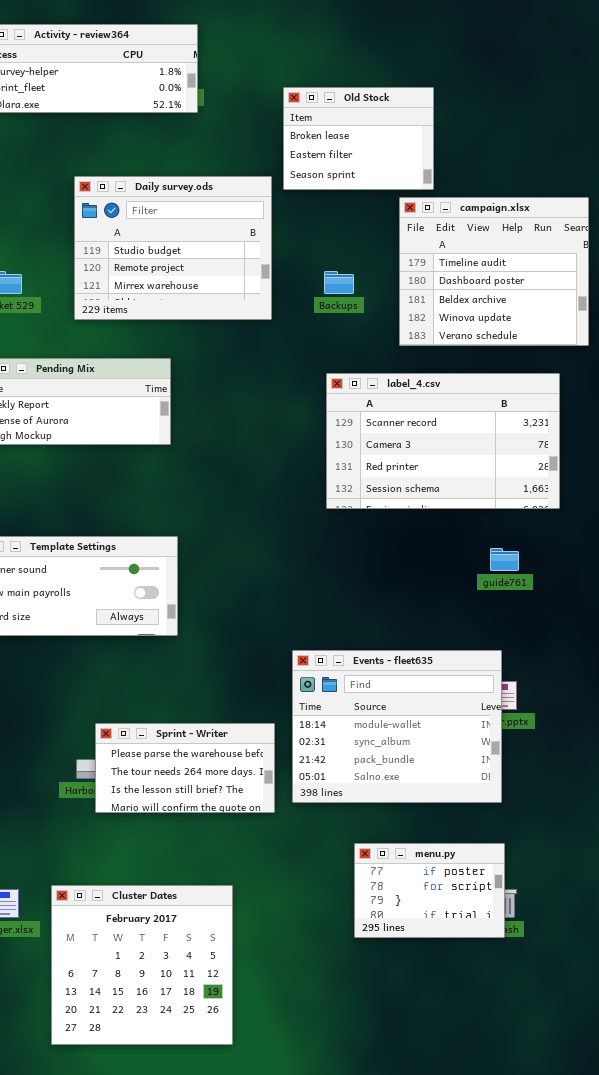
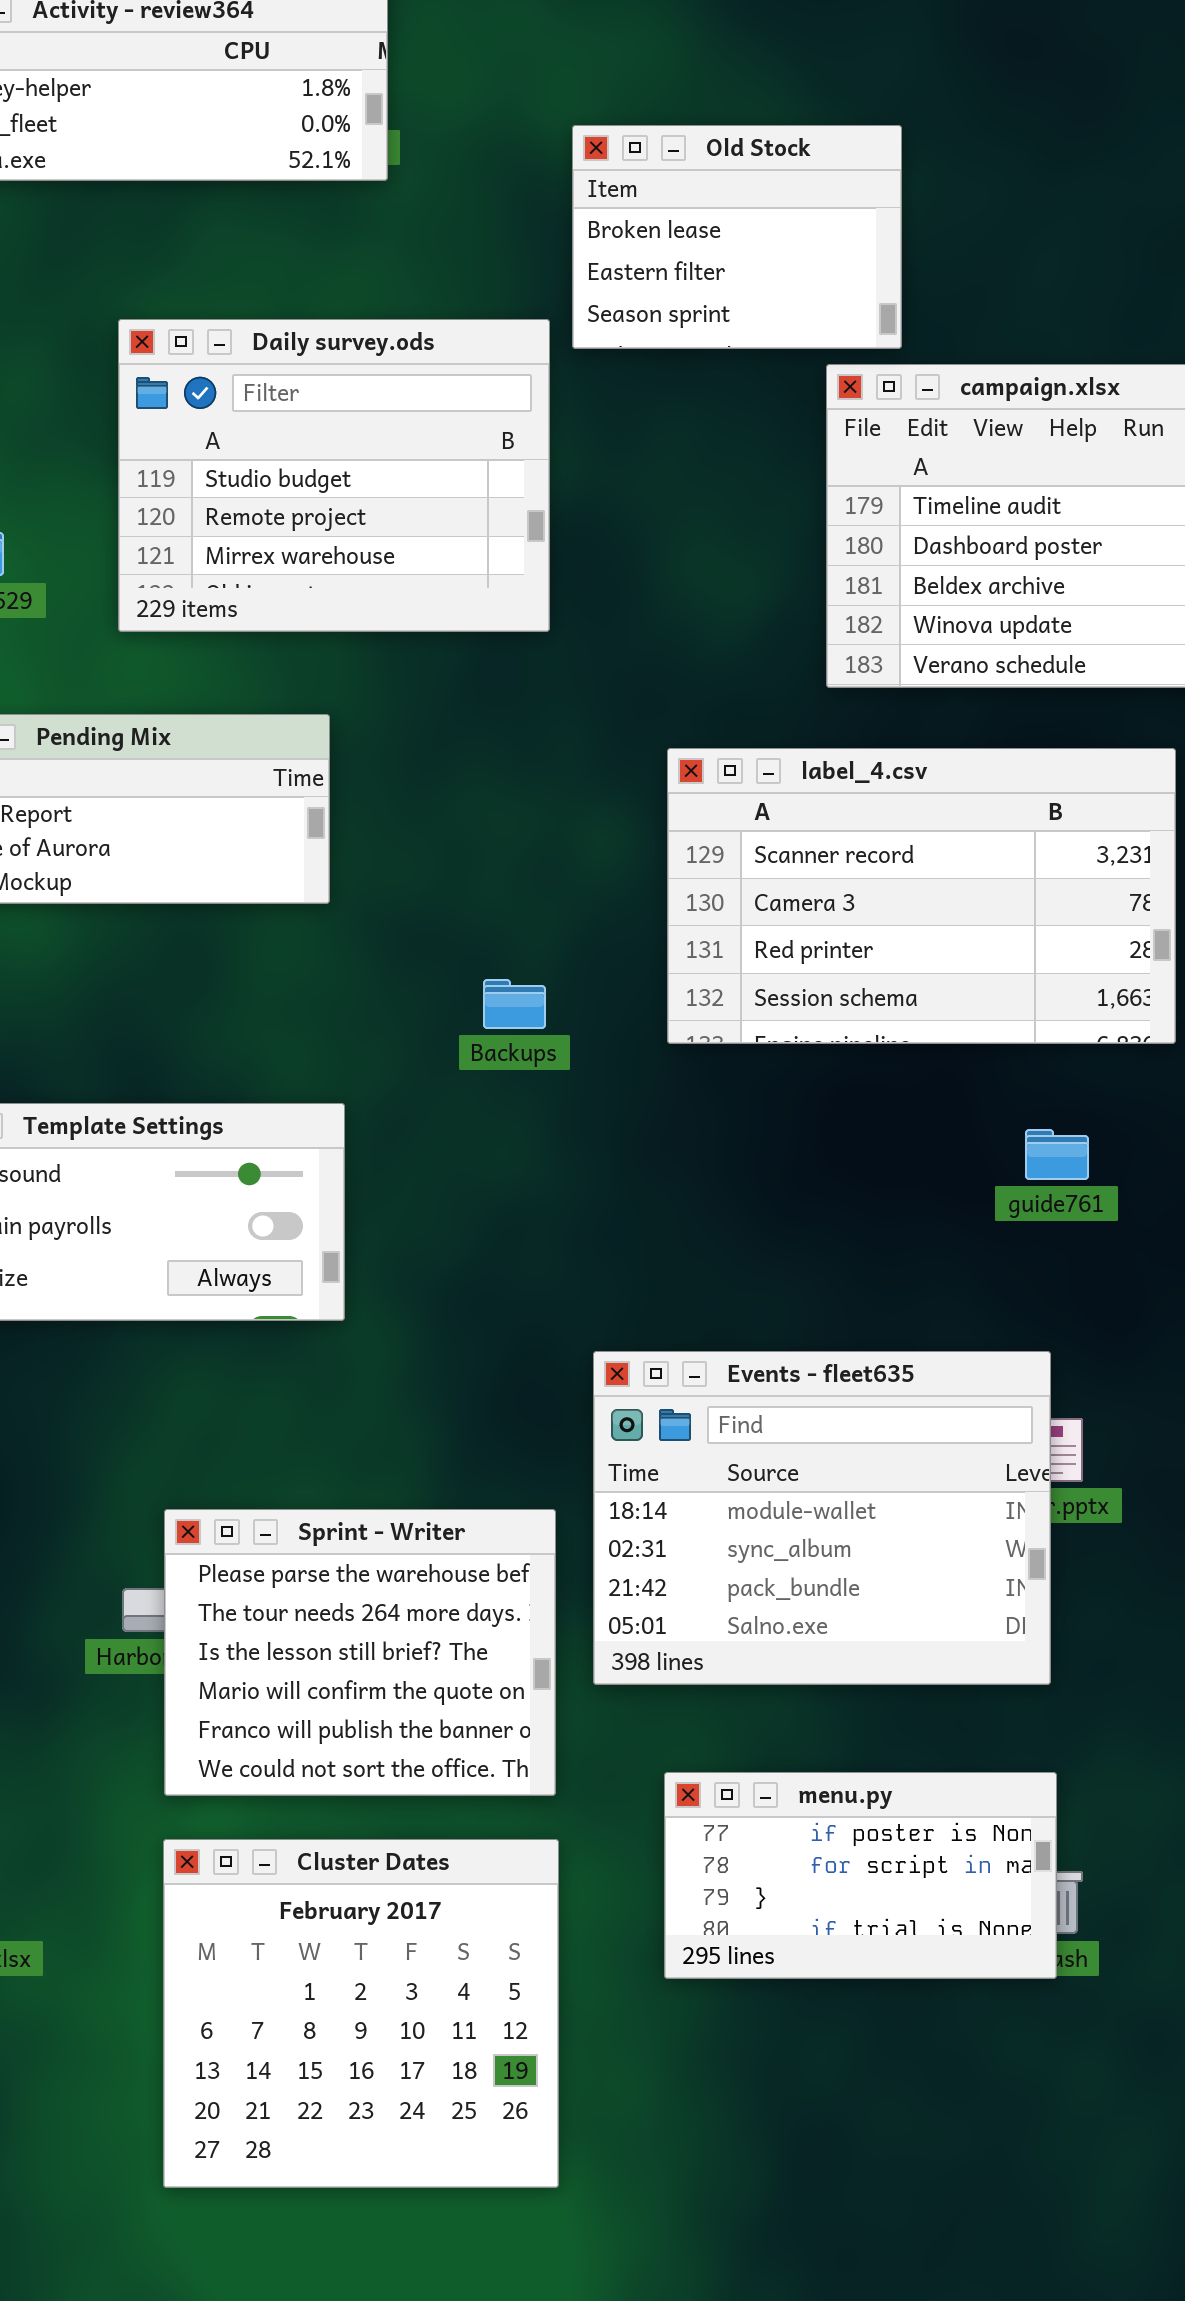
Backups: [324,271,354,294] -> [483,979,546,1029], moved
Sprint - Writer: [95,723,275,813] -> [164,1509,556,1796], resized
menu.py: [354,843,505,938] -> [664,1772,1057,1979], resized
Cluster Dates: [51,885,233,1045] -> [163,1839,559,2188], moved

